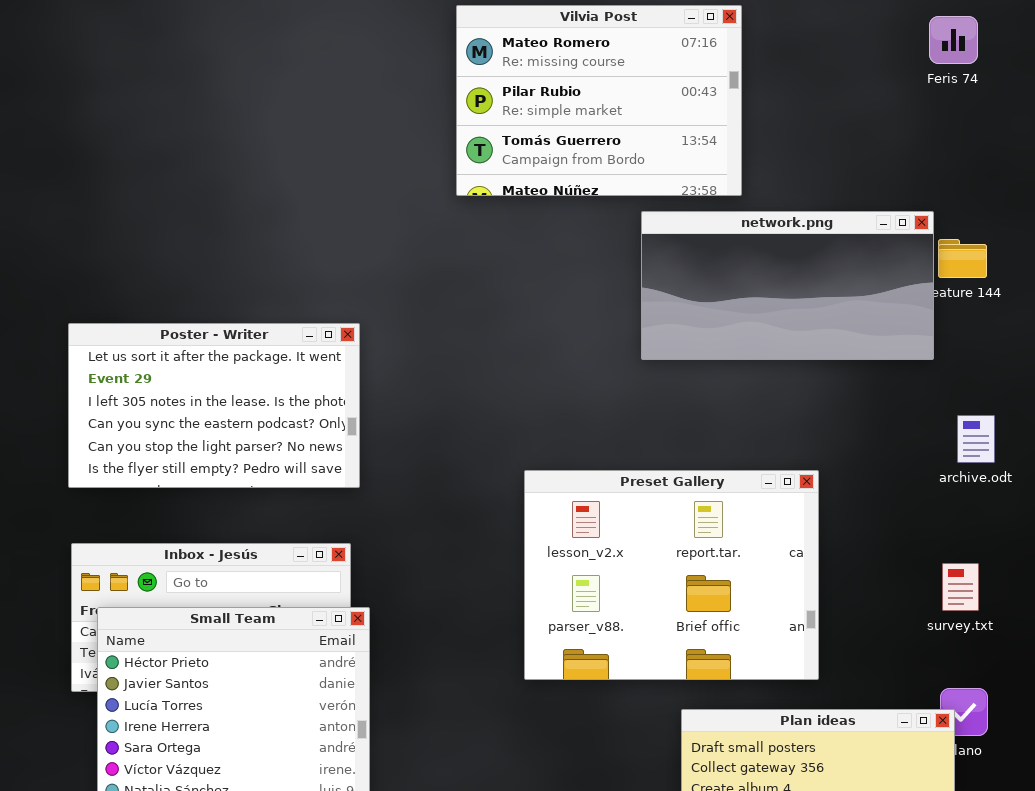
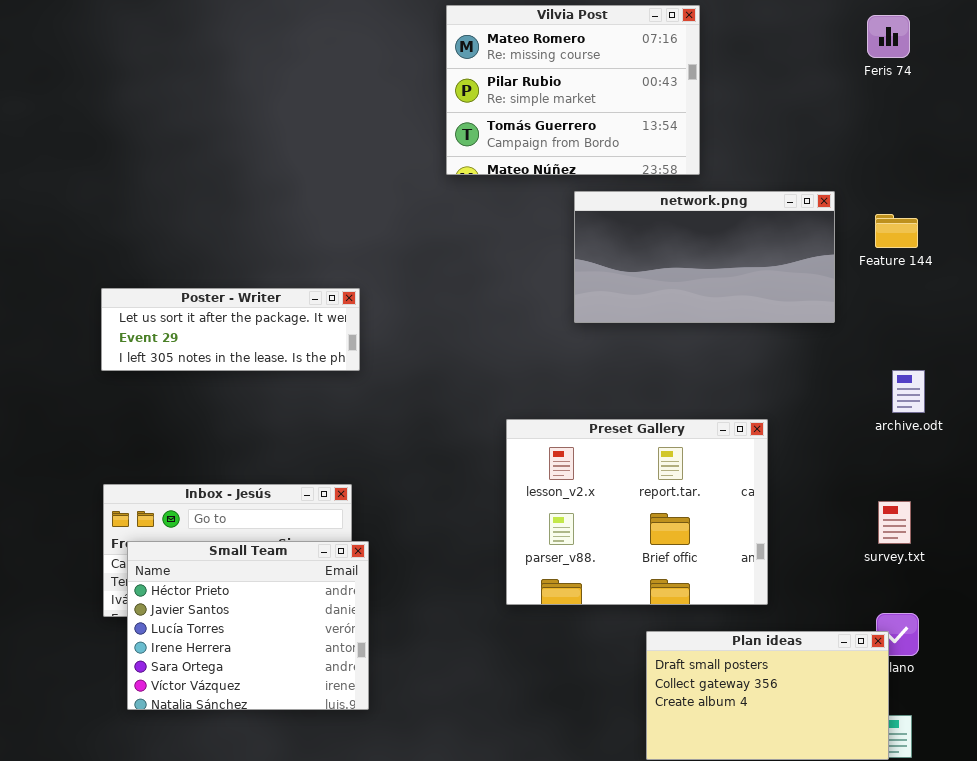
network.png: [641,211,934,360] -> [574,191,835,323], moved
Poster - Writer: [68,323,360,488] -> [101,288,360,371], resized

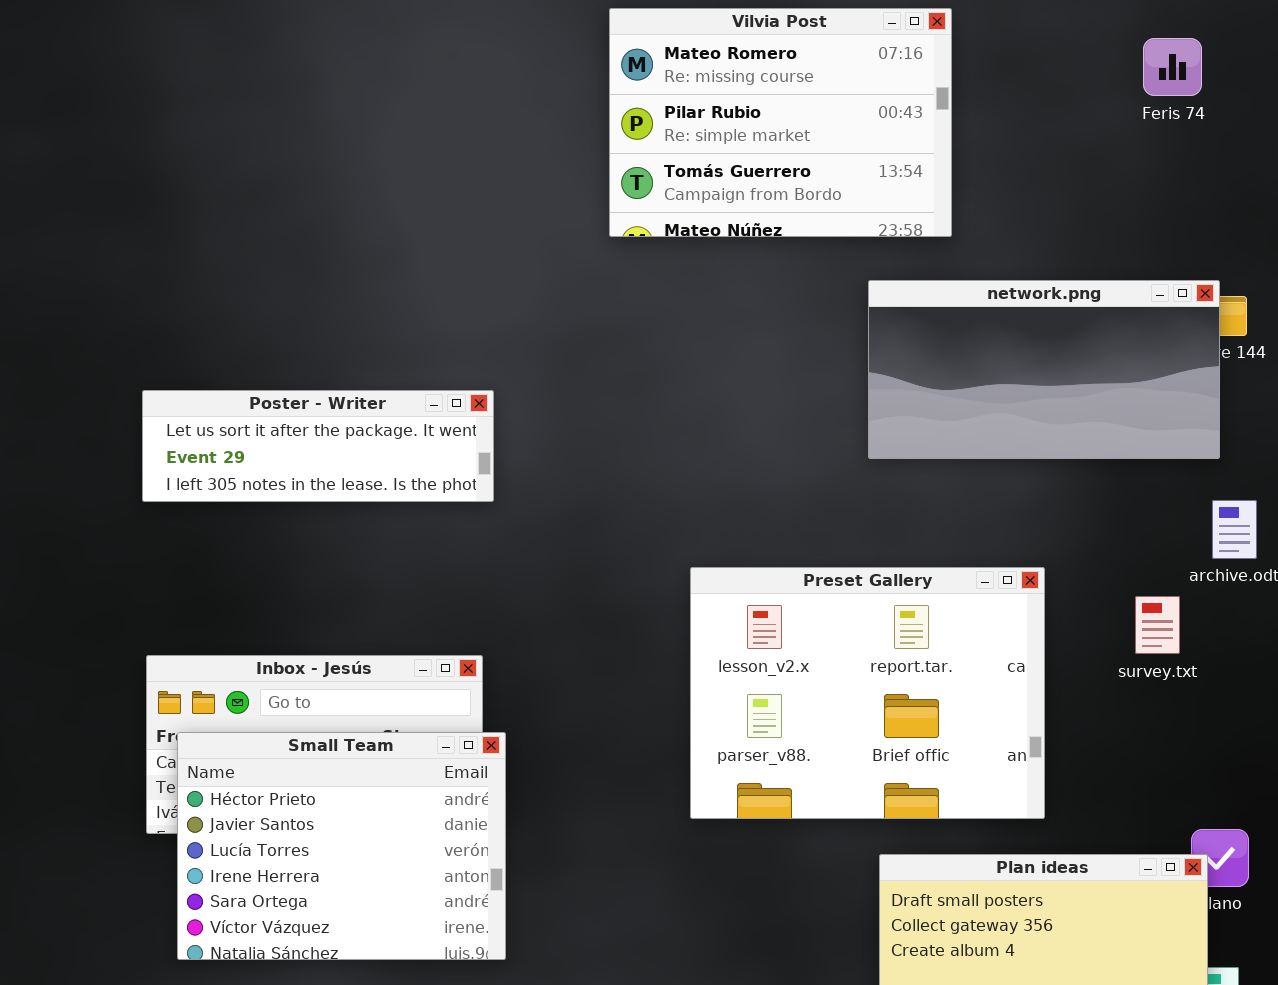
Feris 74: [867,15,910,58] -> [1143,38,1202,96], moved
network.png: [574,191,835,323] -> [868,280,1220,459], moved
survey.txt: [878,501,911,544] -> [1135,596,1180,654], moved

